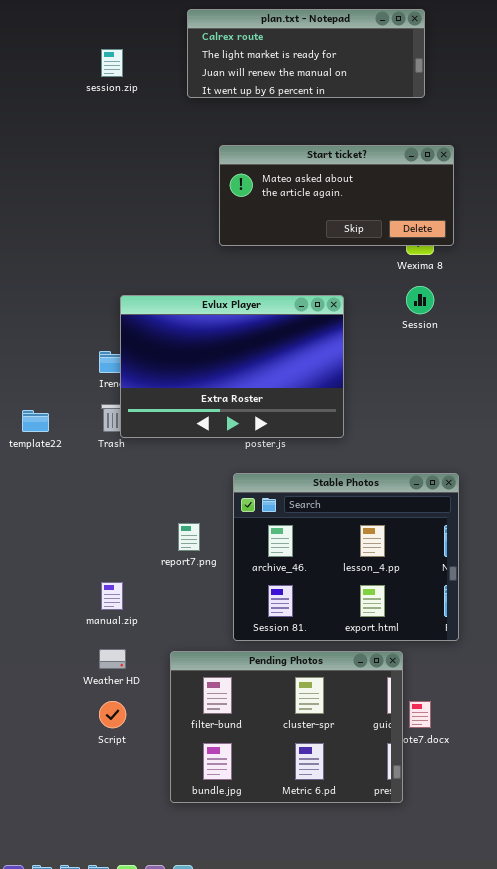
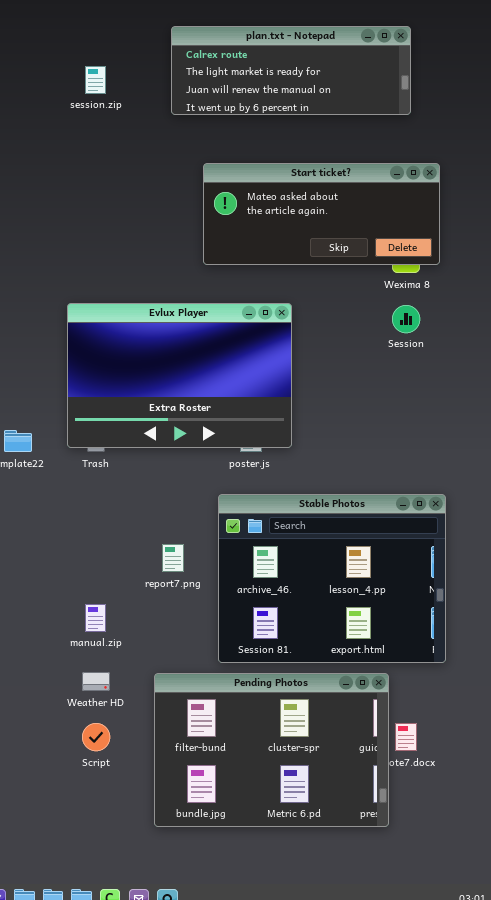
Evlux Player: [120,295,344,438] -> [67,303,292,448], moved

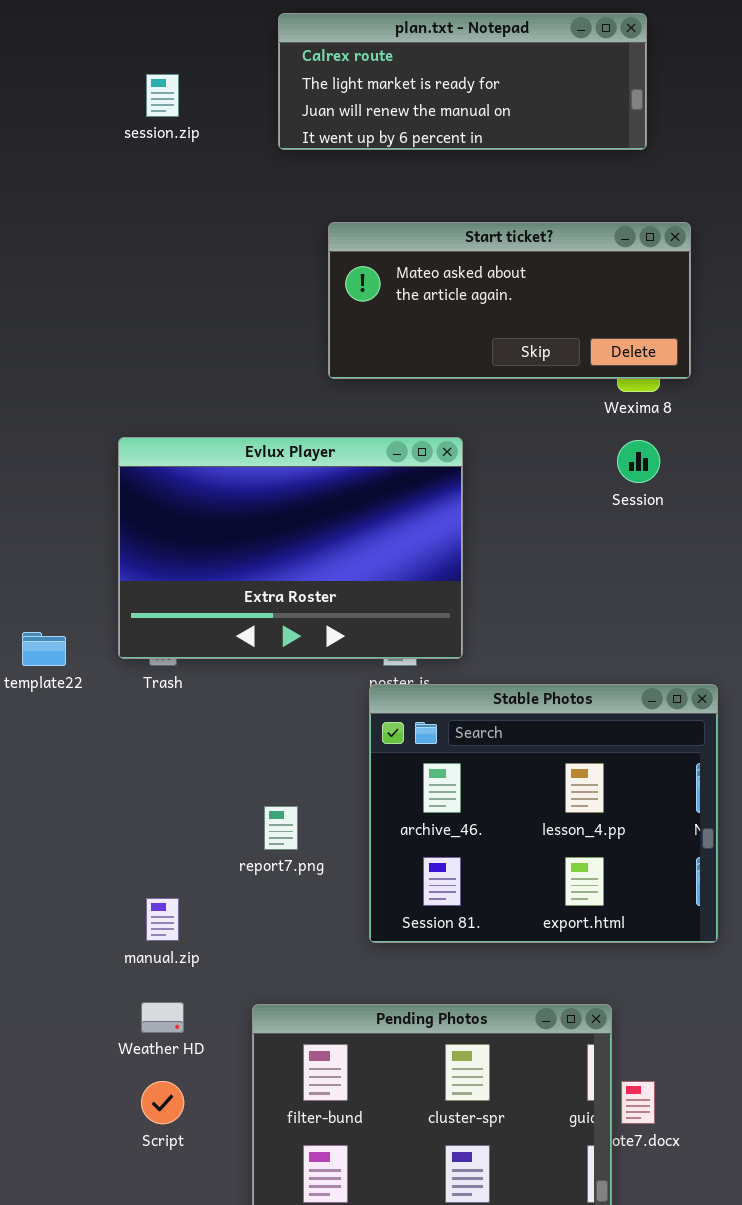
Stable Photos: [218,494,446,663] -> [369,684,718,943], moved

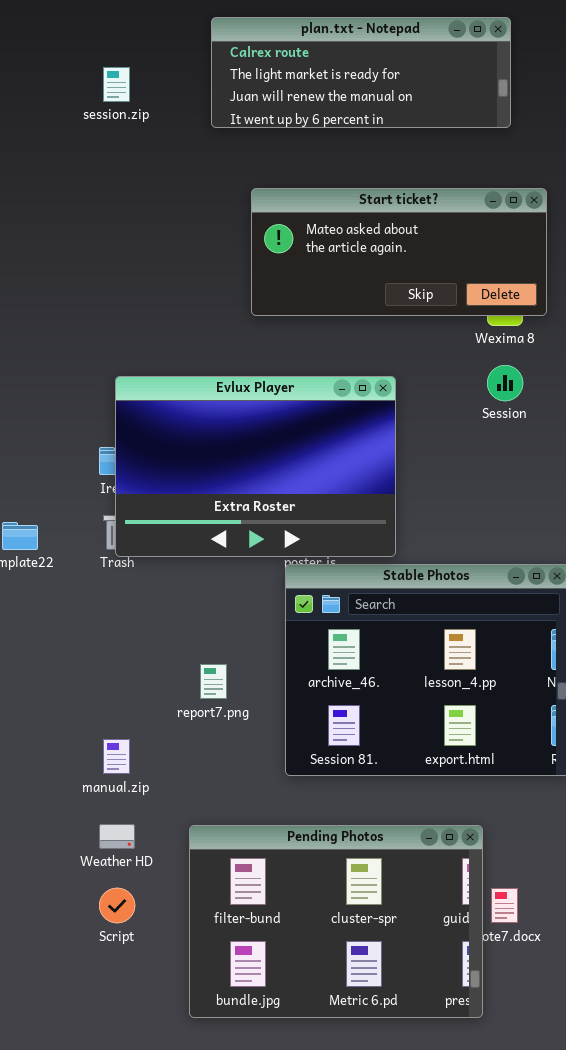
Evlux Player: [118,437,463,659] -> [115,376,396,557], moved

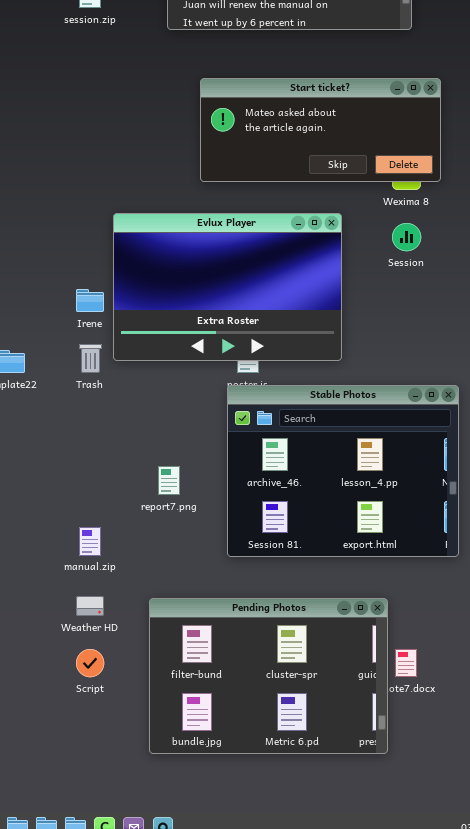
Evlux Player: [115,376,396,557] -> [113,213,342,361], moved

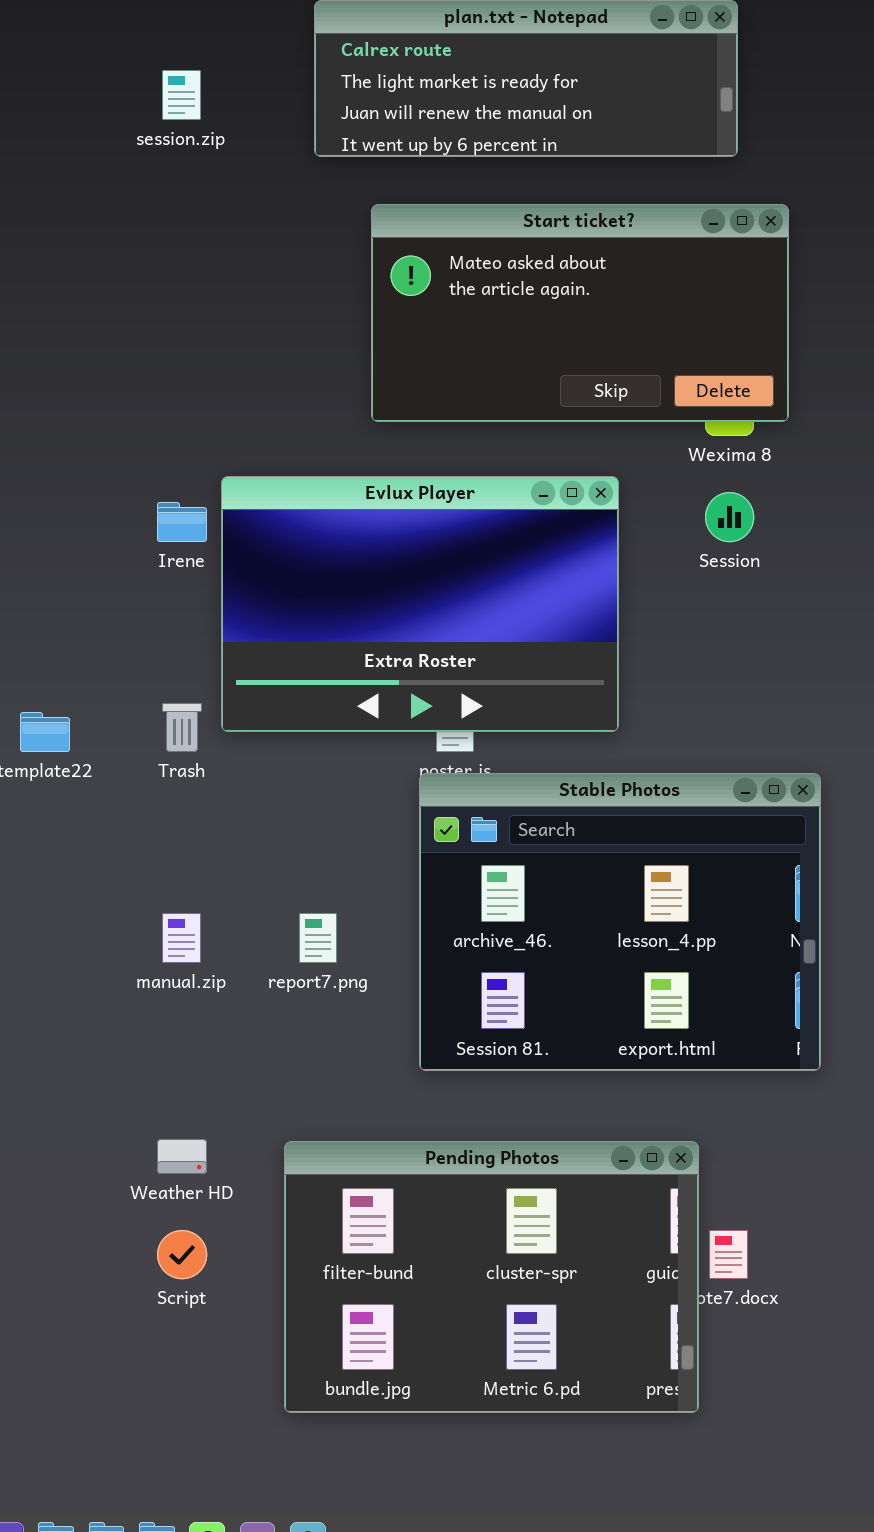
Start ticket?: [200,78,441,182] -> [371,204,789,422], resized
Irene: [76,289,104,312] -> [157,502,207,542], moved
manual.zip: [79,527,101,556] -> [162,913,201,963], moved

